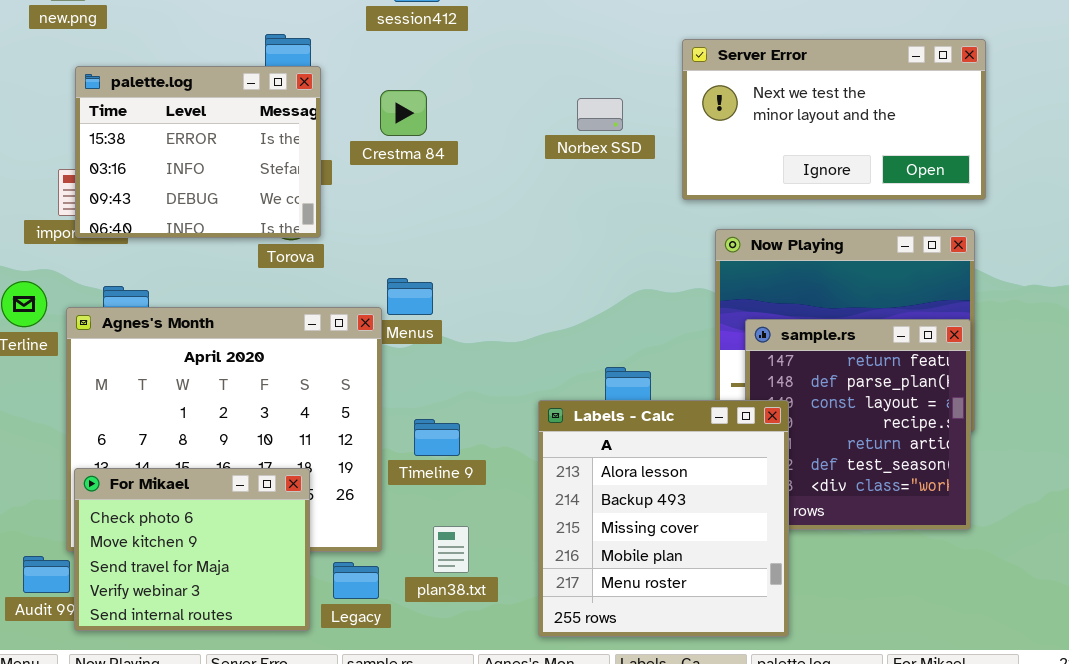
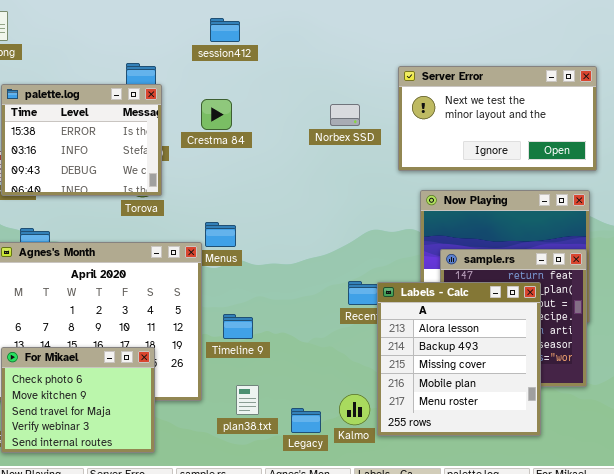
Labels - Calc: [538,400,789,637] -> [377,282,541,436], moved
Legacy: [333,562,379,599] -> [291,408,321,433], moved

